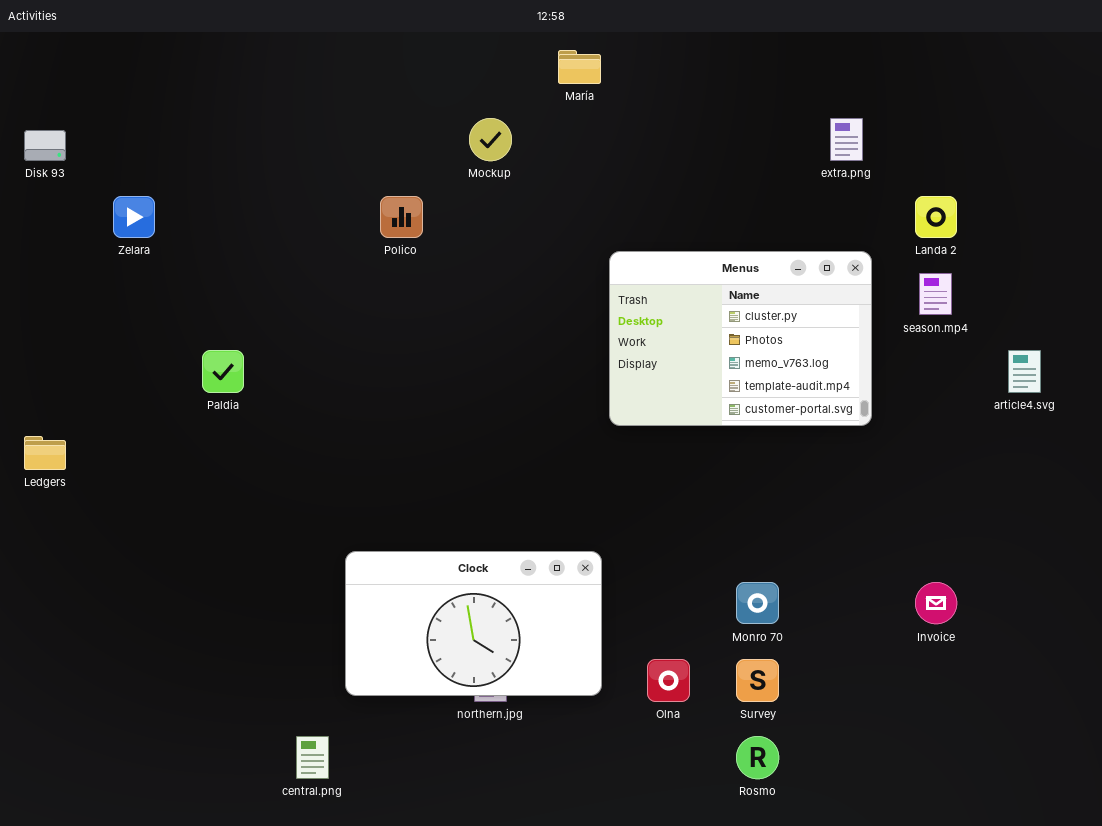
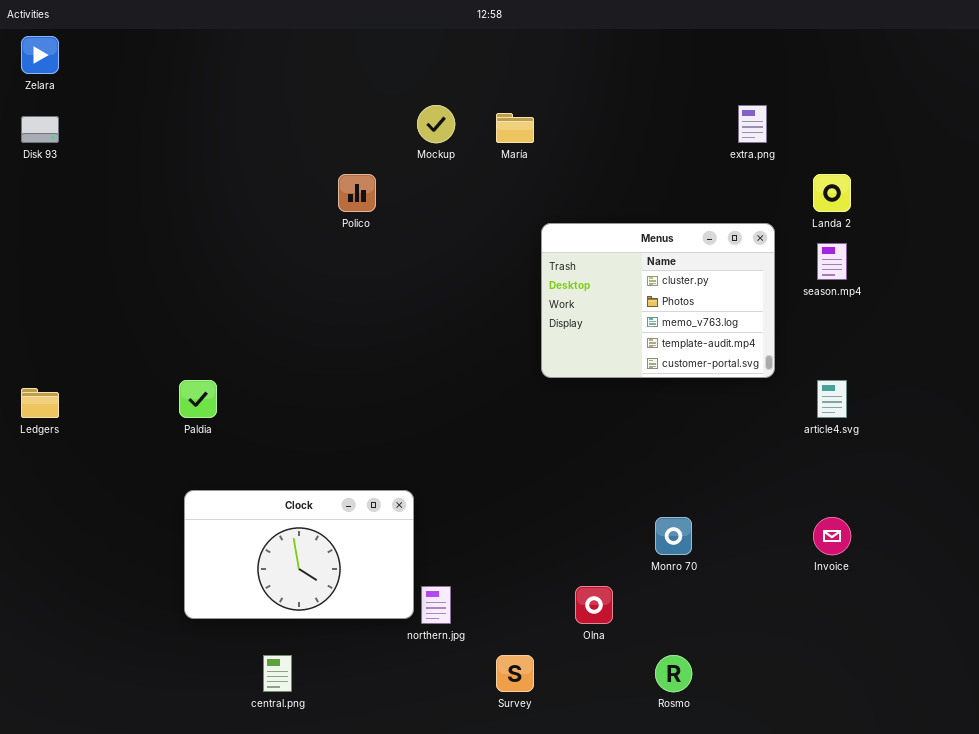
María: [558,50,601,84] -> [496,113,534,143], moved
Zelara: [113,196,155,238] -> [21,36,59,74], moved
Paldia: [202,350,244,393] -> [179,380,217,418], moved
article4.svg: [1008,350,1041,393] -> [817,380,847,418], moved
Clock: [345,551,602,696] -> [184,490,414,619], moved
Survey: [736,659,779,702] -> [496,655,534,692], moved

